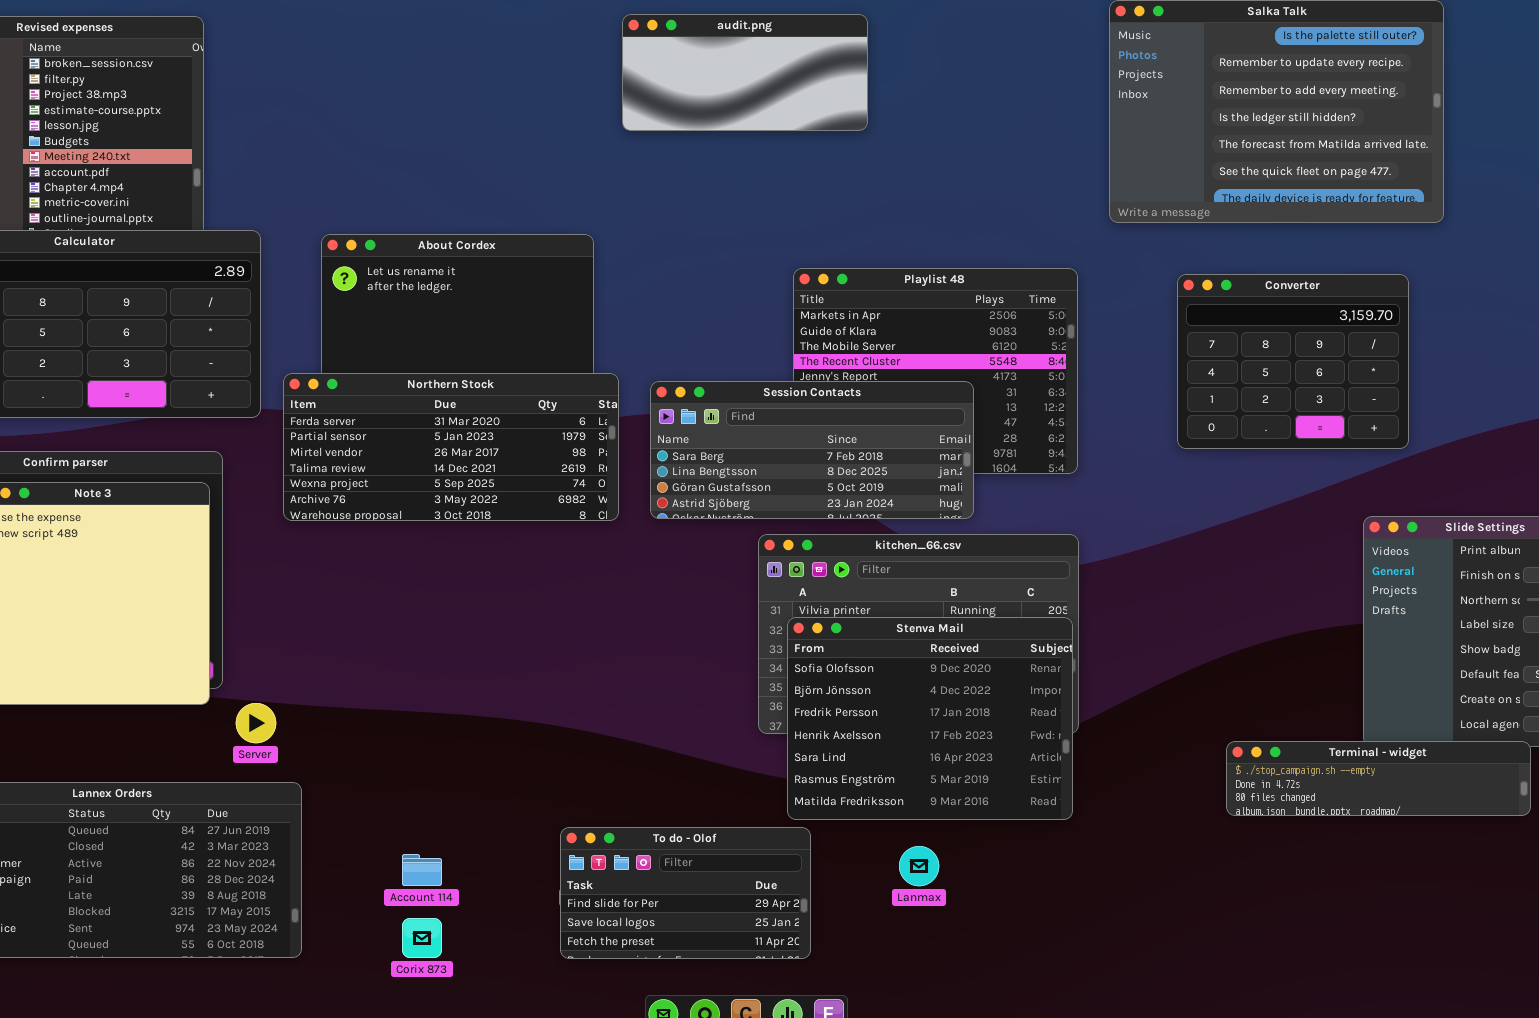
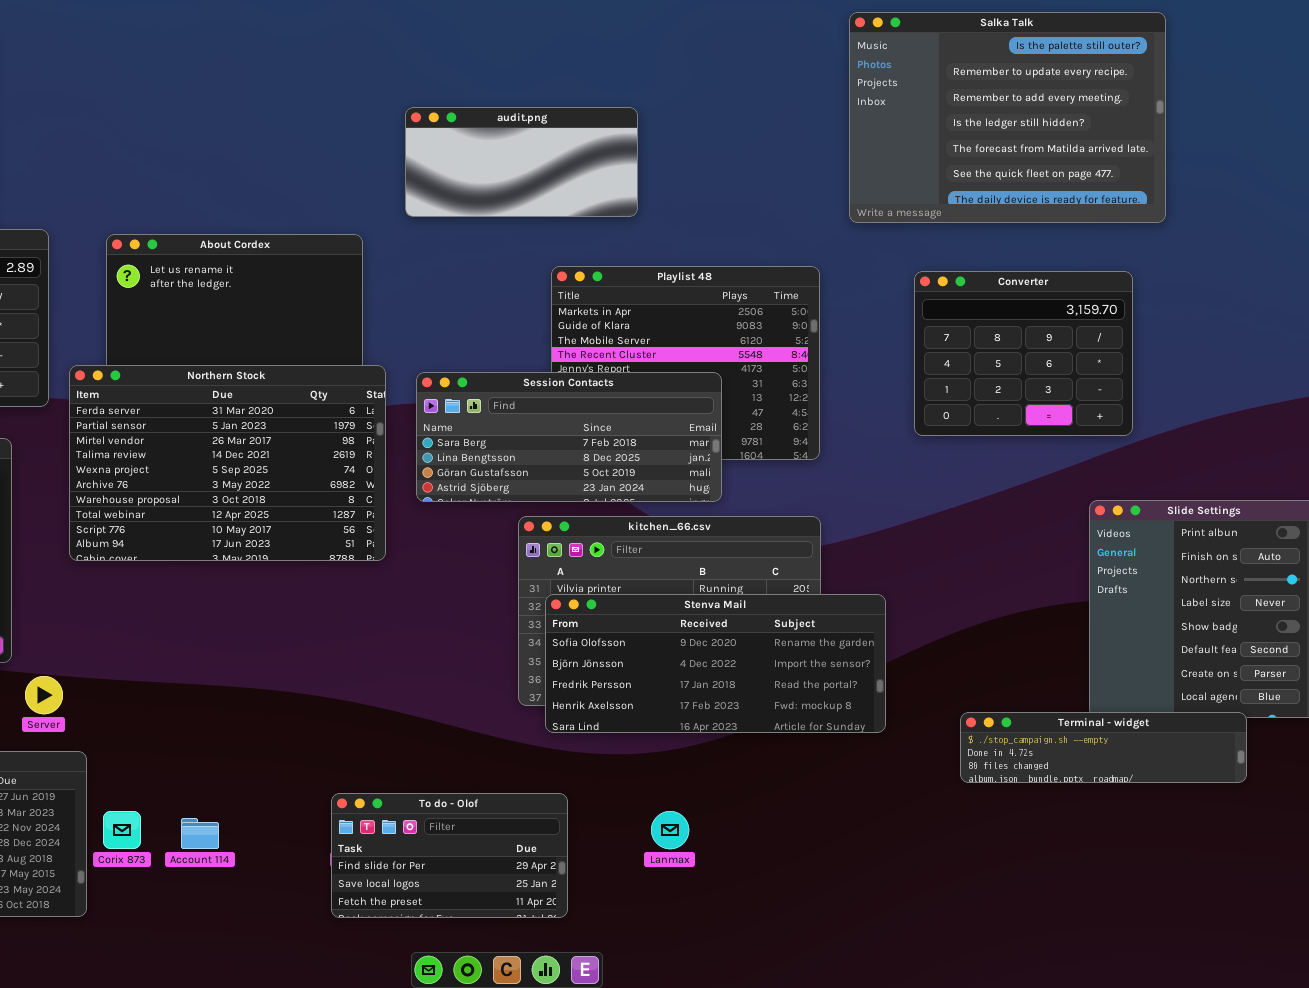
audit.png: [622,14,868,131] -> [405,107,638,217], moved
Northern Stock: [283,373,619,521] -> [69,365,386,561], resized
Stenva Mail: [787,617,1073,820] -> [545,594,886,733], resized
Corix 873: [402,918,442,958] -> [103,811,141,849], moved

